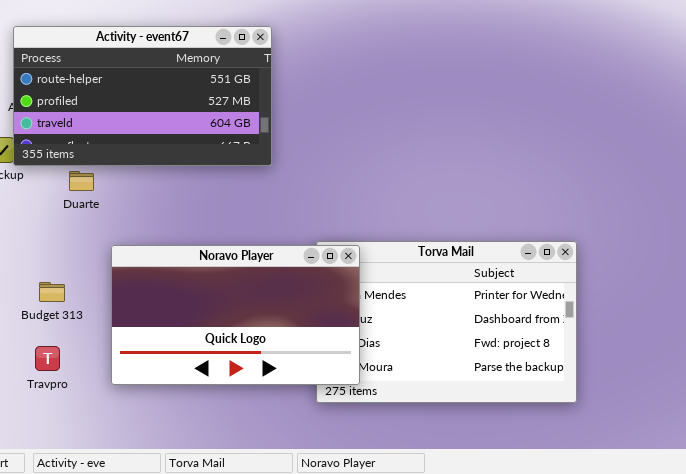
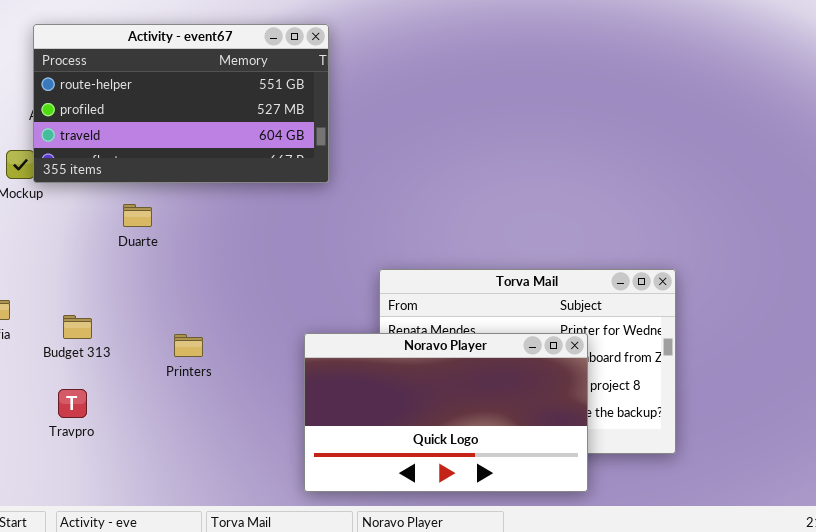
Duarte: [69,171,94,191] -> [123,204,152,227], moved
Noravo Player: [111,245,360,385] -> [304,333,588,492], moved

